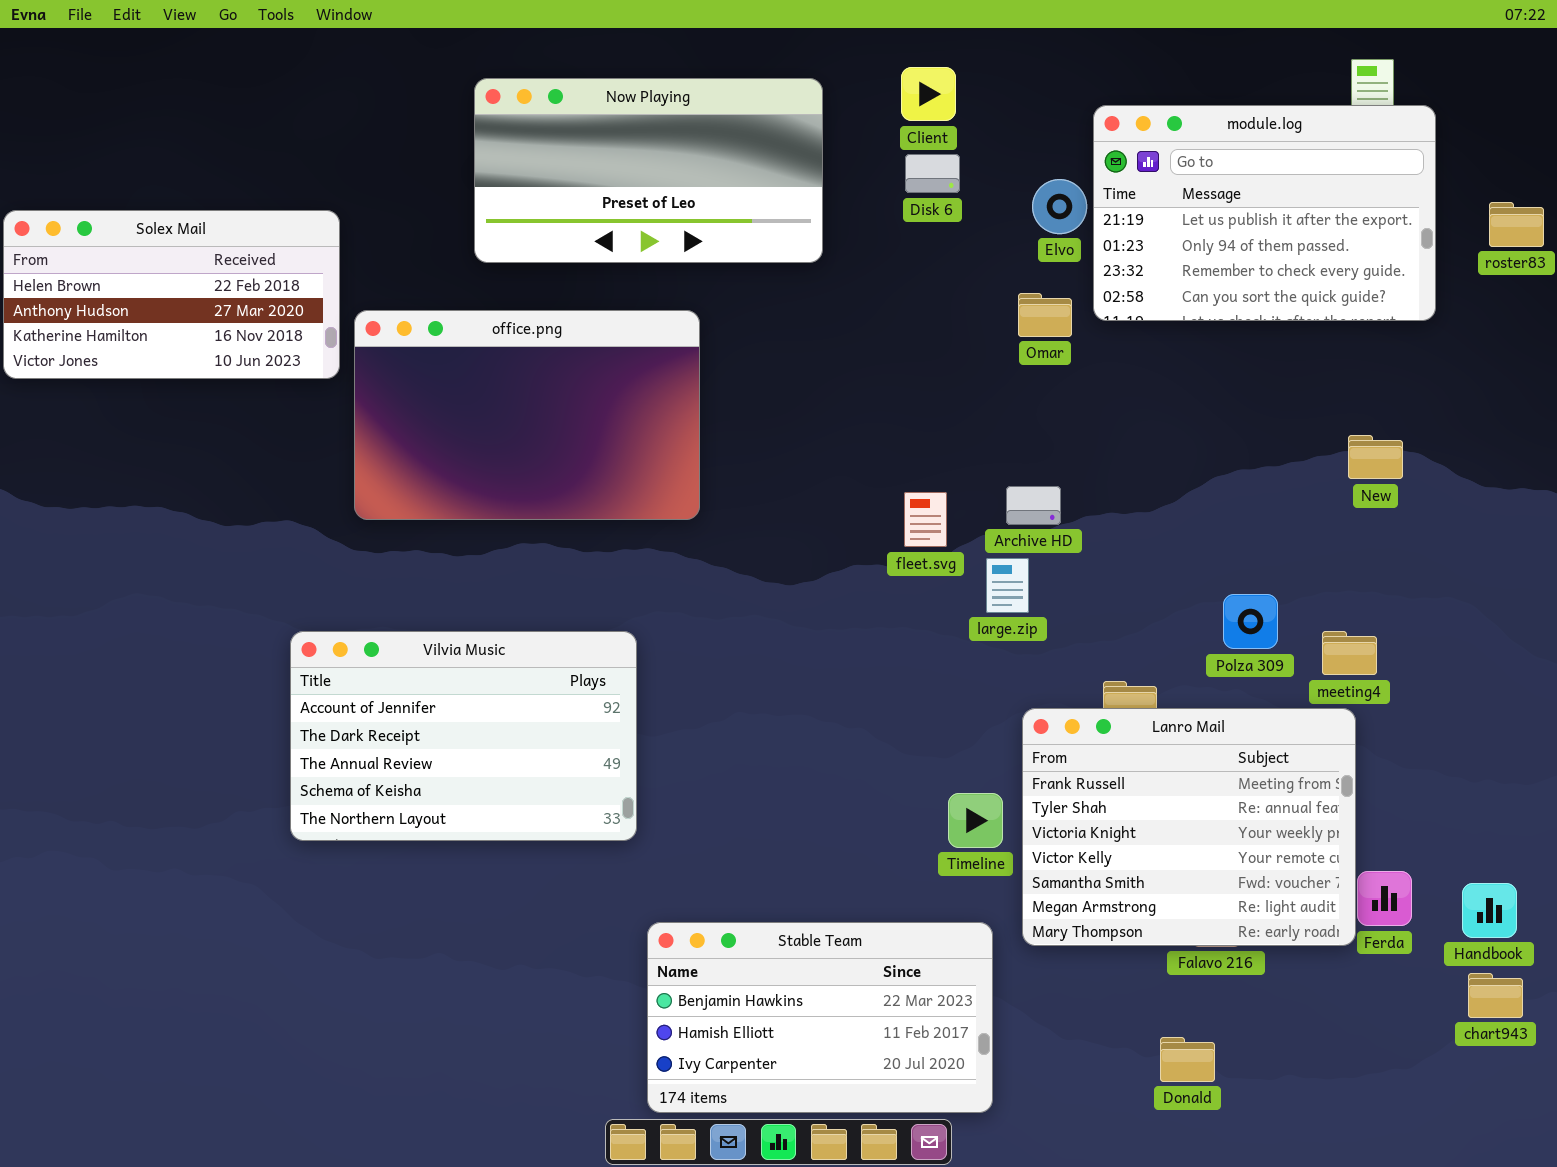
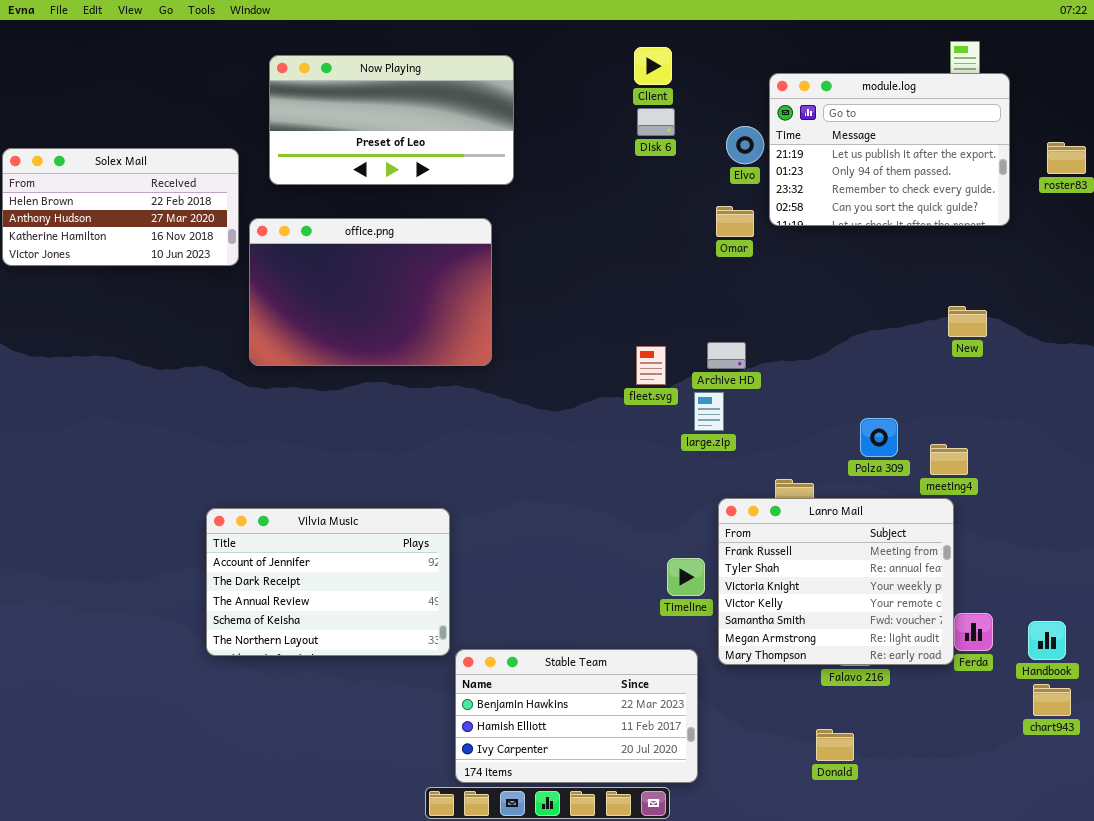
Now Playing: [474,78,823,263] -> [269,55,514,185], moved
Vilvia Music: [290,631,637,841] -> [206,508,450,656], moved

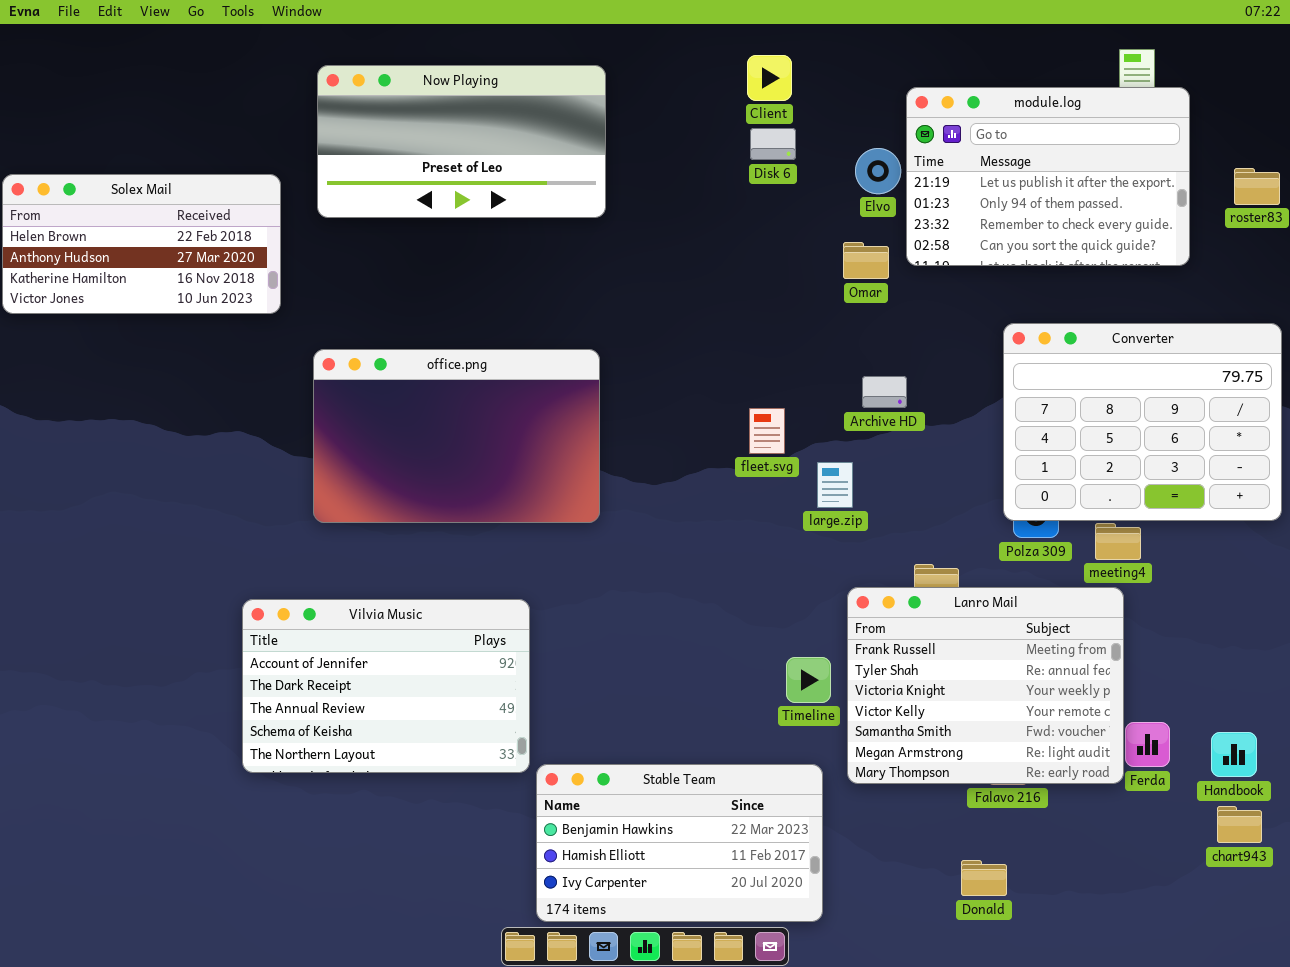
office.png: [249,218,492,366] -> [313,349,600,523], moved
Converter: none -> [1003,323,1282,521], opened
Archive HD: [707,342,746,369] -> [862,376,907,408], moved

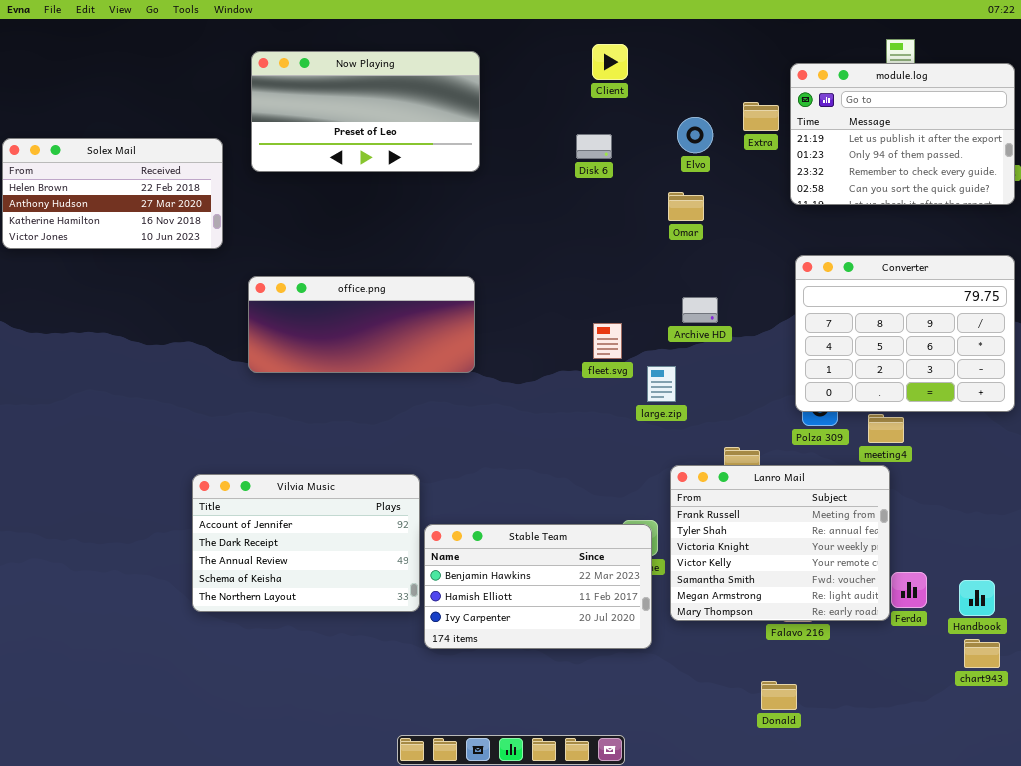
module.log: [906,87,1190,266] -> [790,63,1015,205], moved
Disk 6: [750,128,796,160] -> [576,134,612,159], moved
office.png: [313,349,600,523] -> [248,276,475,373], resized
Stable Team: [536,764,823,922] -> [424,524,652,649], moved

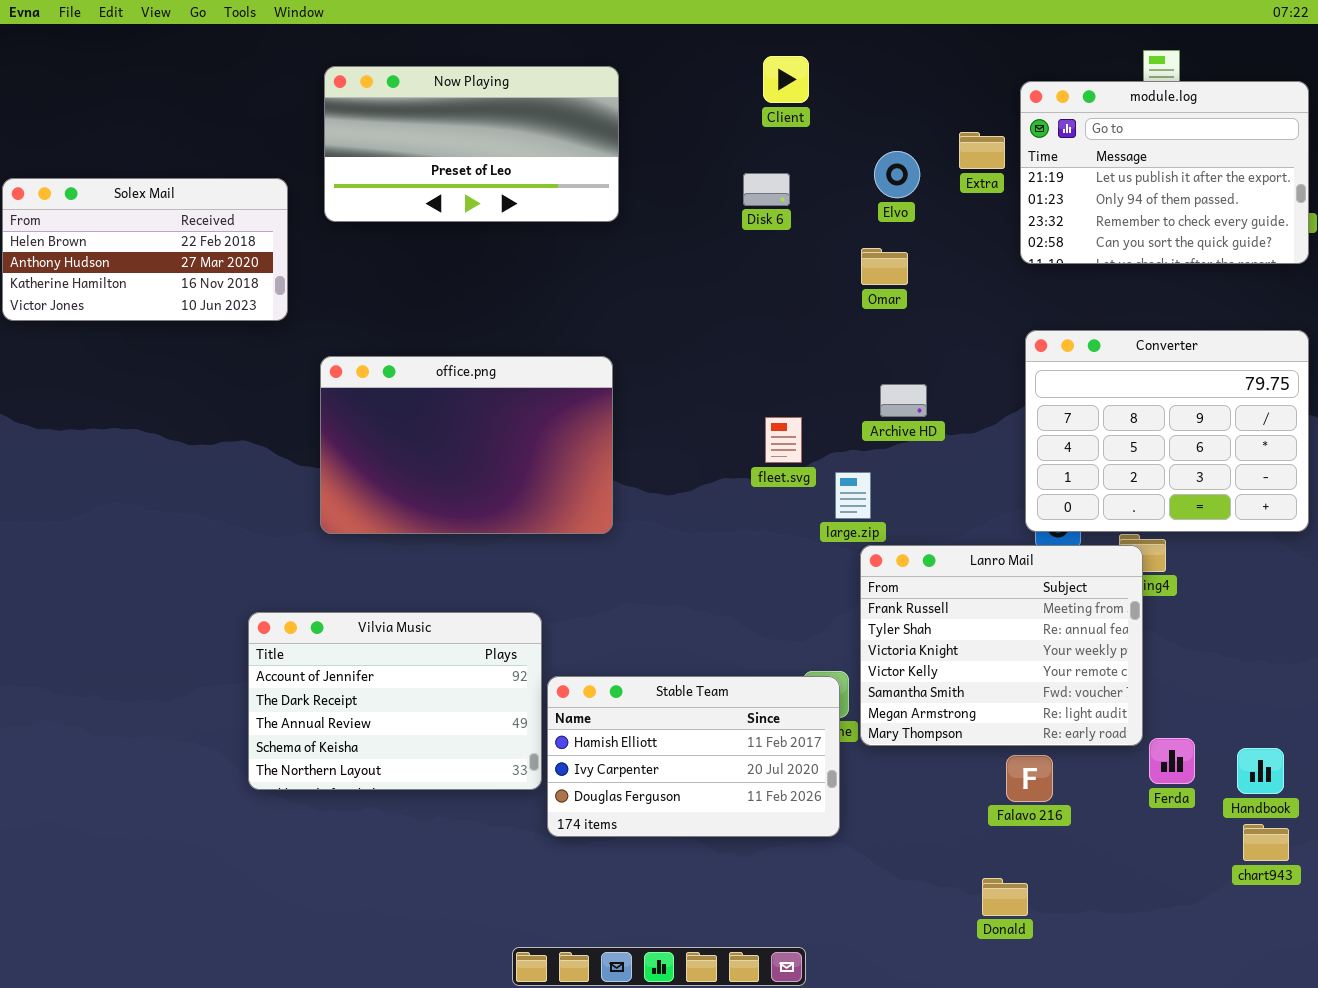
office.png: [248,276,475,373] -> [320,356,613,534], resized
Lanro Mail: [670,465,890,621] -> [860,545,1143,746], moved
Stable Team: [424,524,652,649] -> [547,676,840,837], scrolled down 1 row

